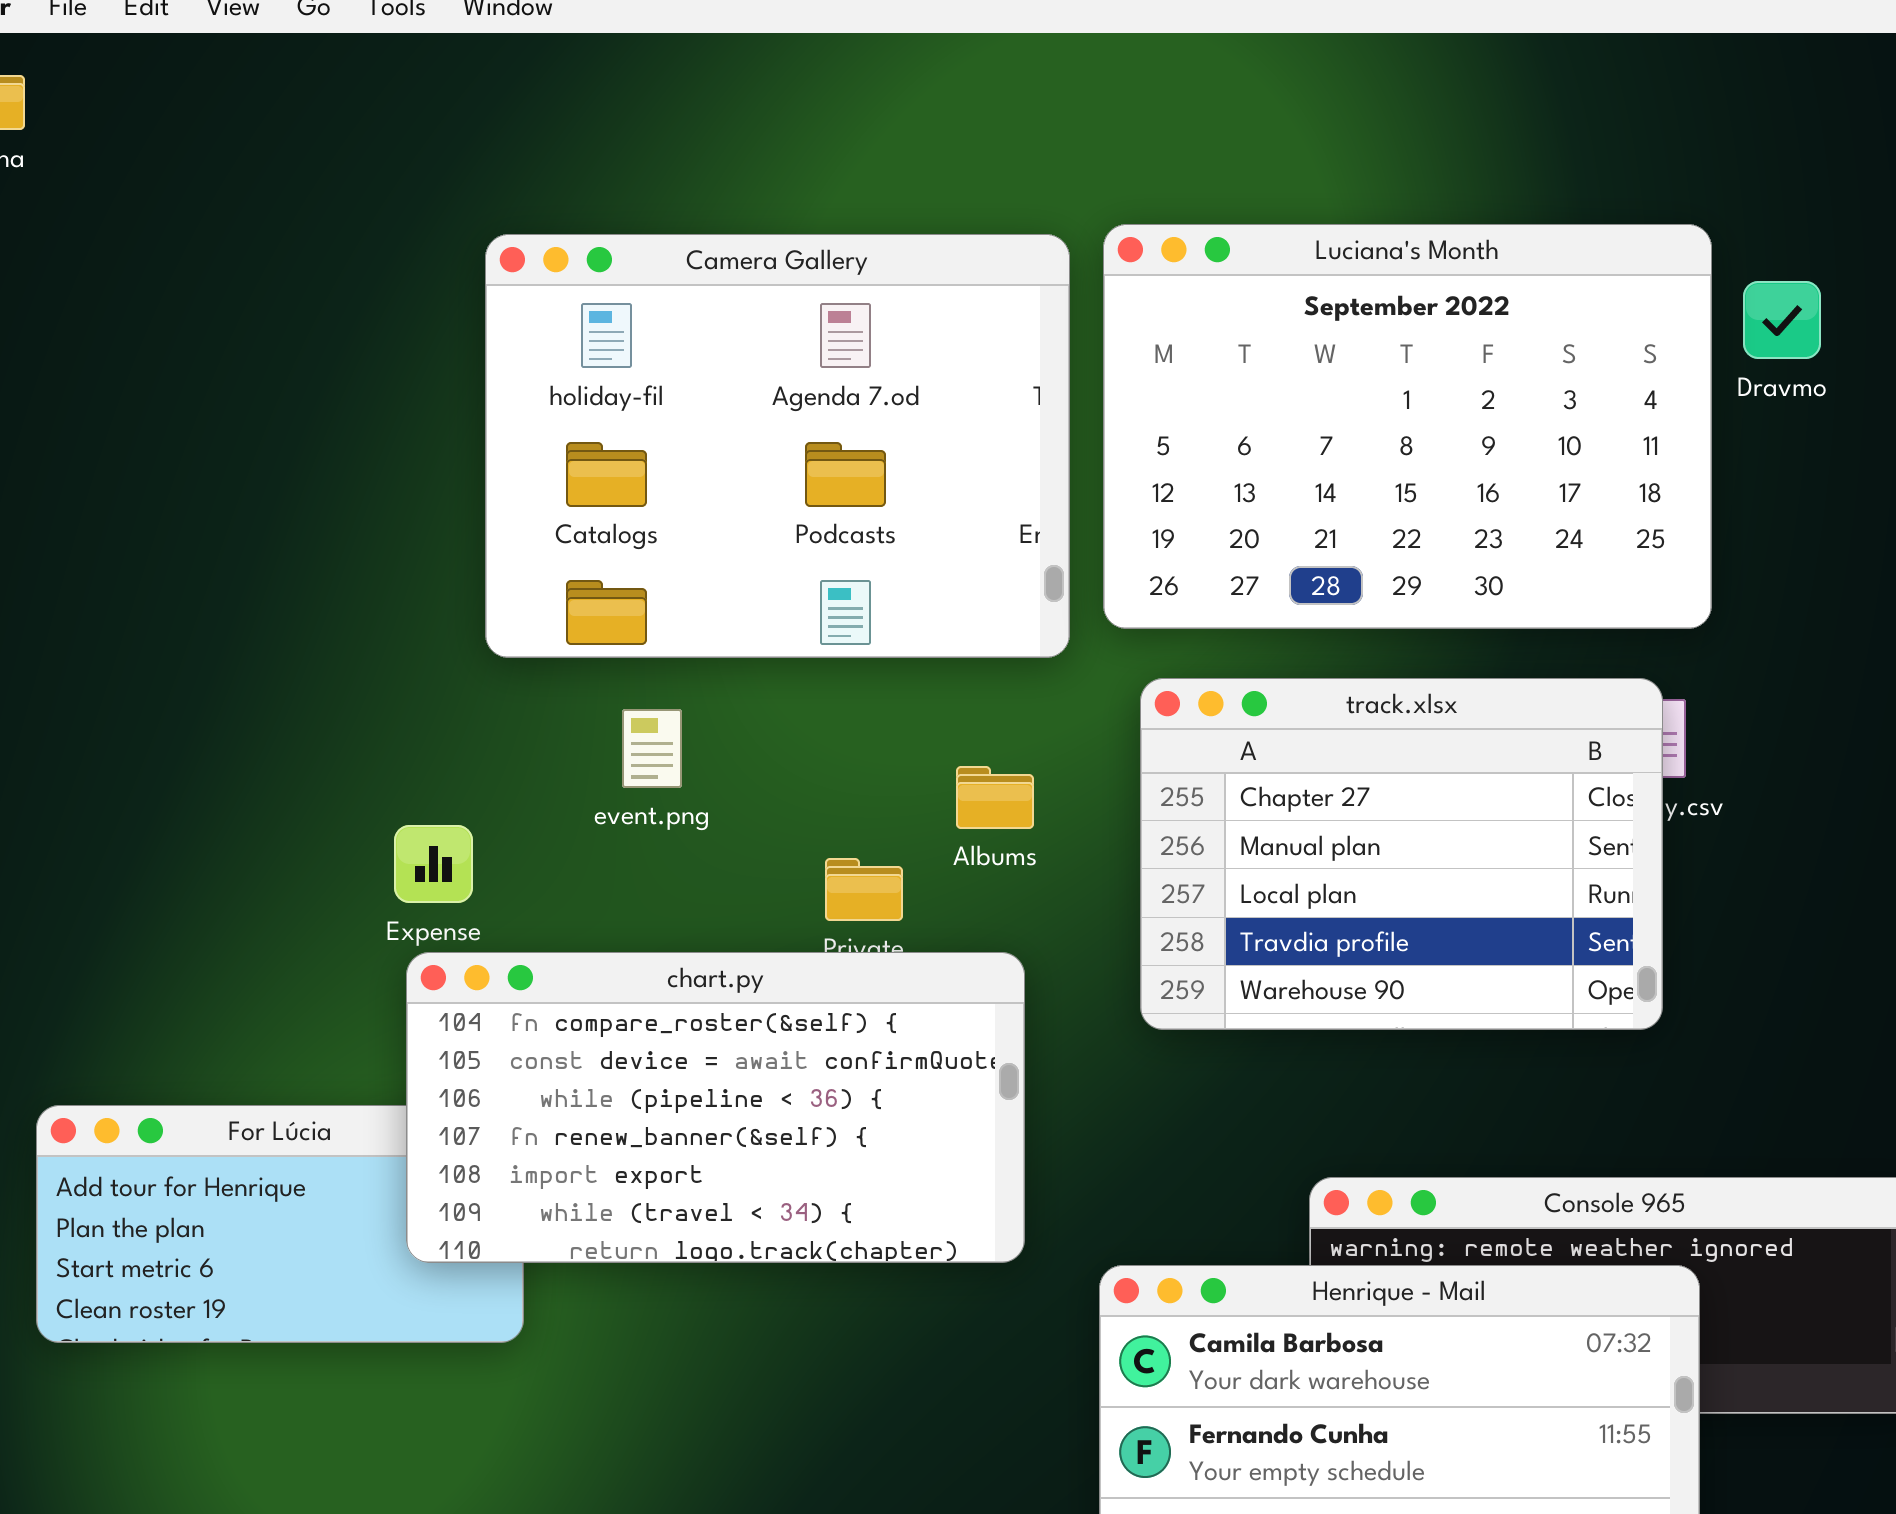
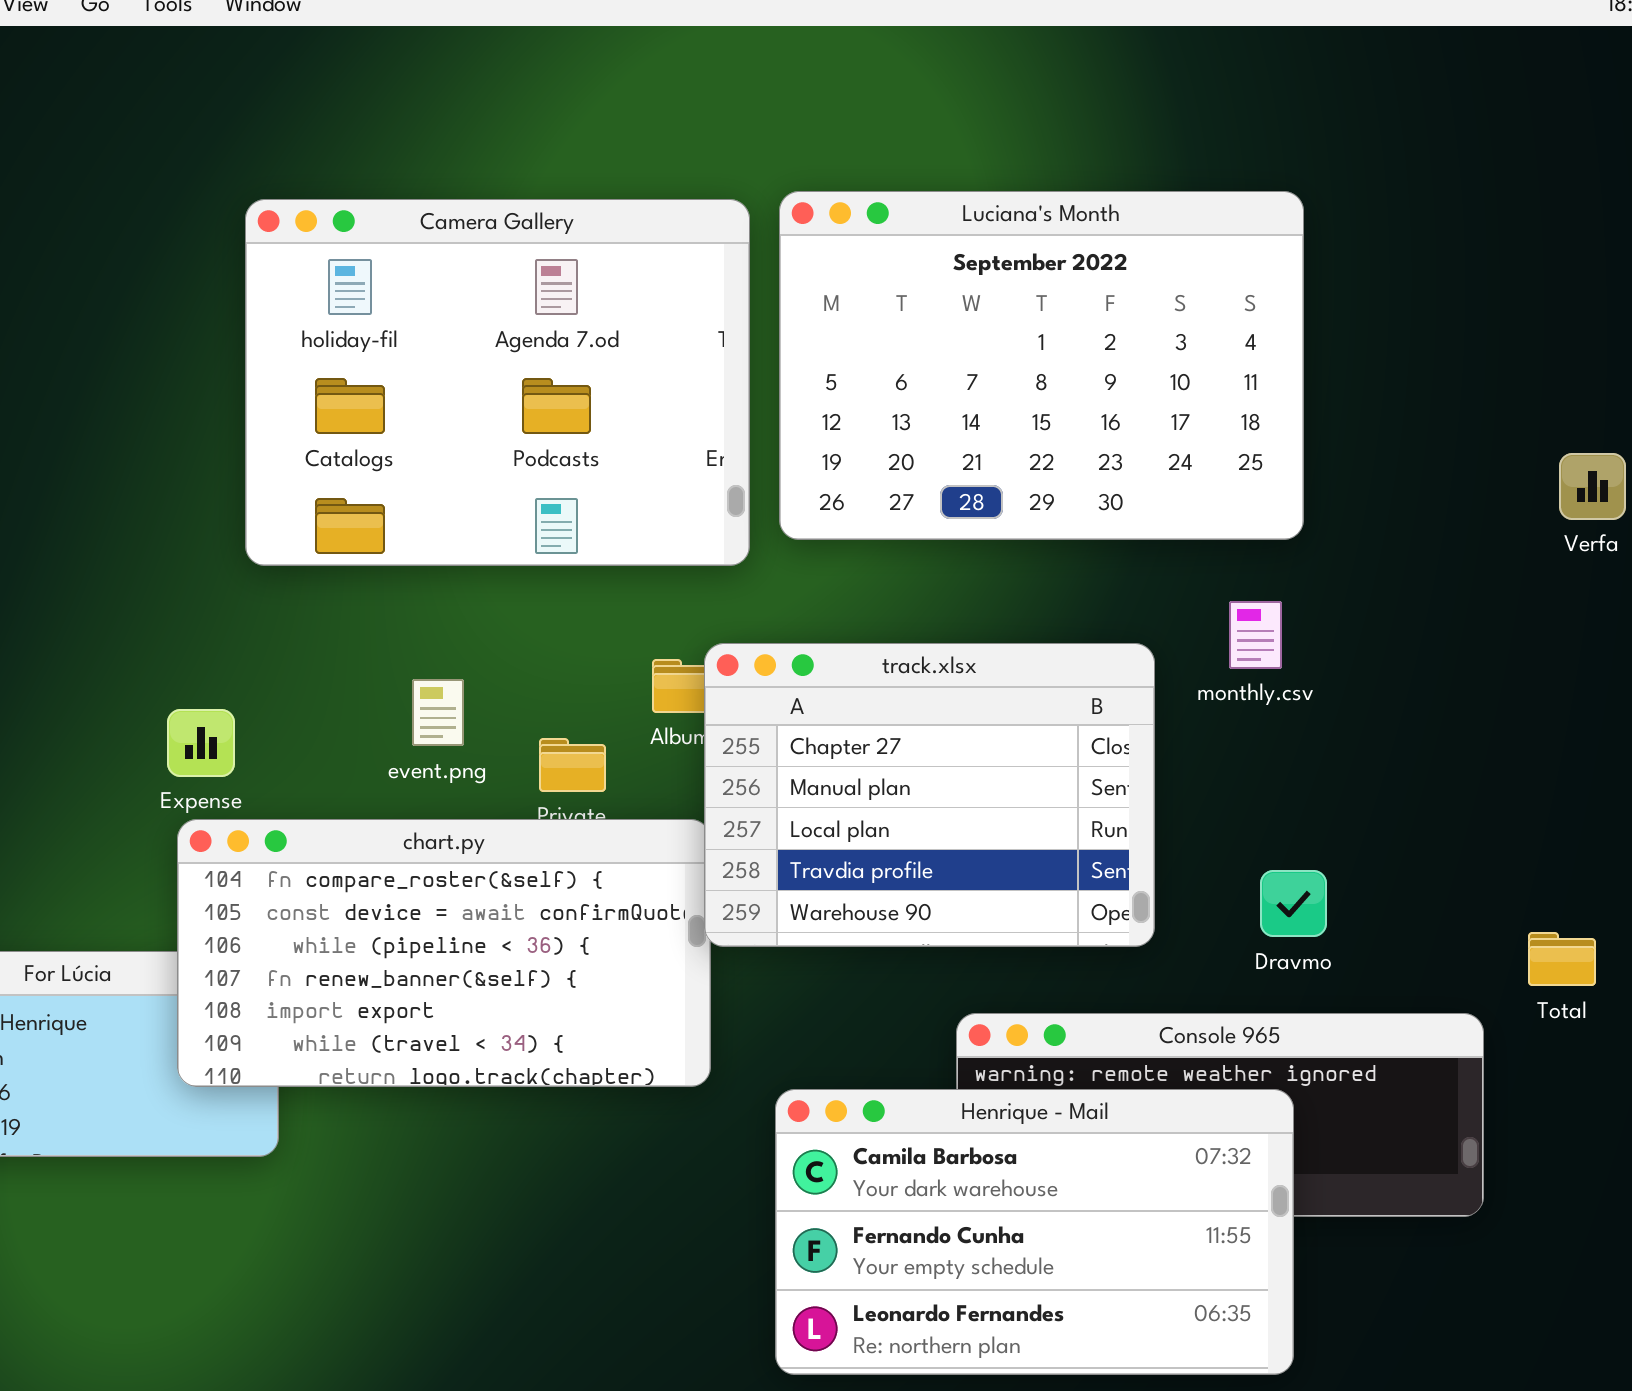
Dravmo: [1743,281,1821,359] -> [1260,870,1327,937], moved
track.xlsx: [1140,678,1663,1030] -> [704,643,1155,947], moved
event.png: [622,709,682,788] -> [412,679,464,746], moved

